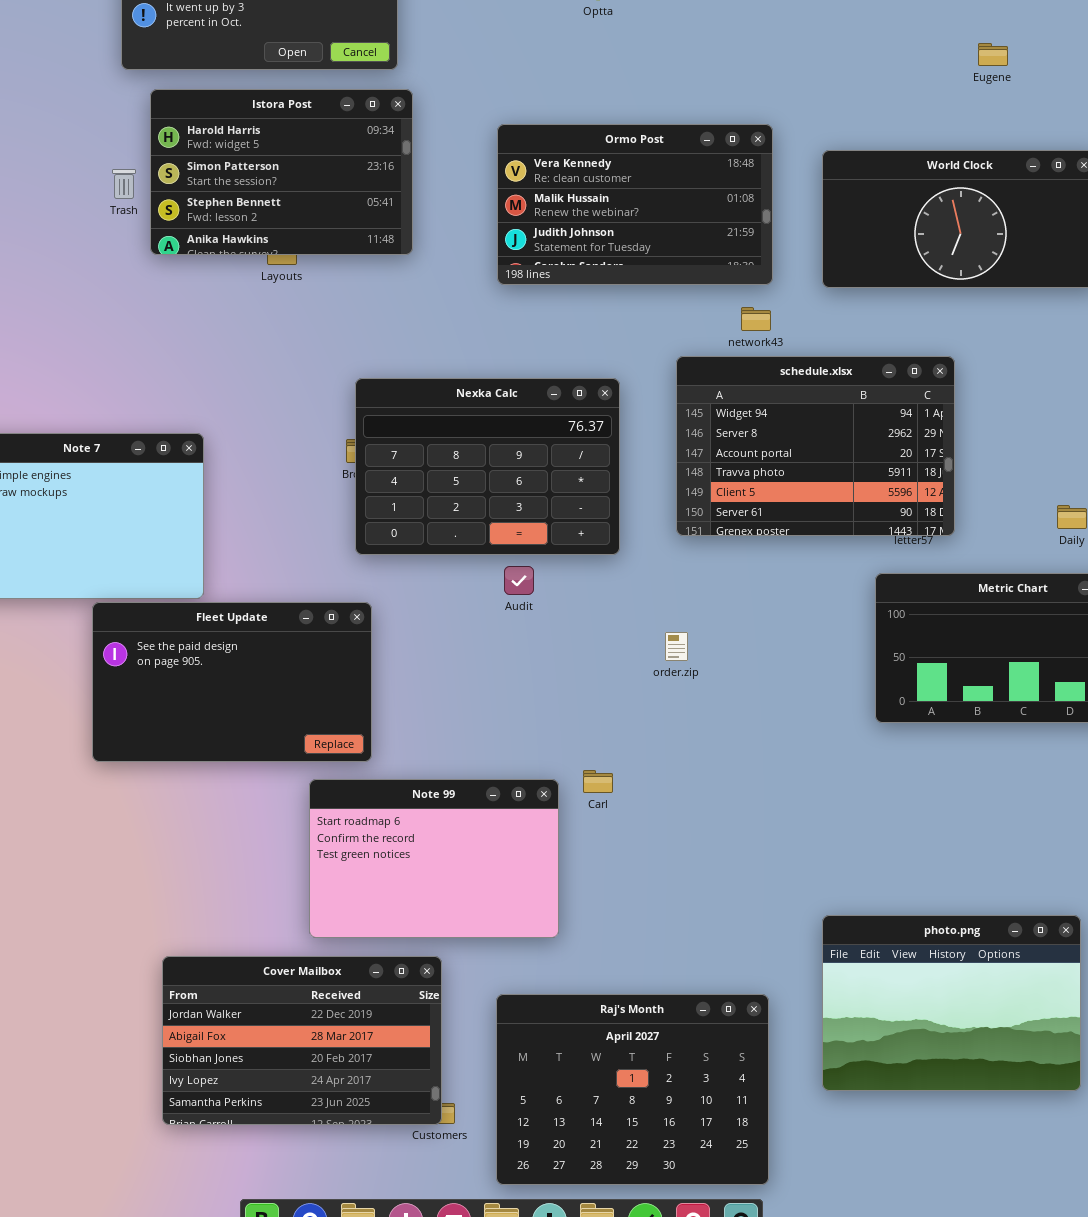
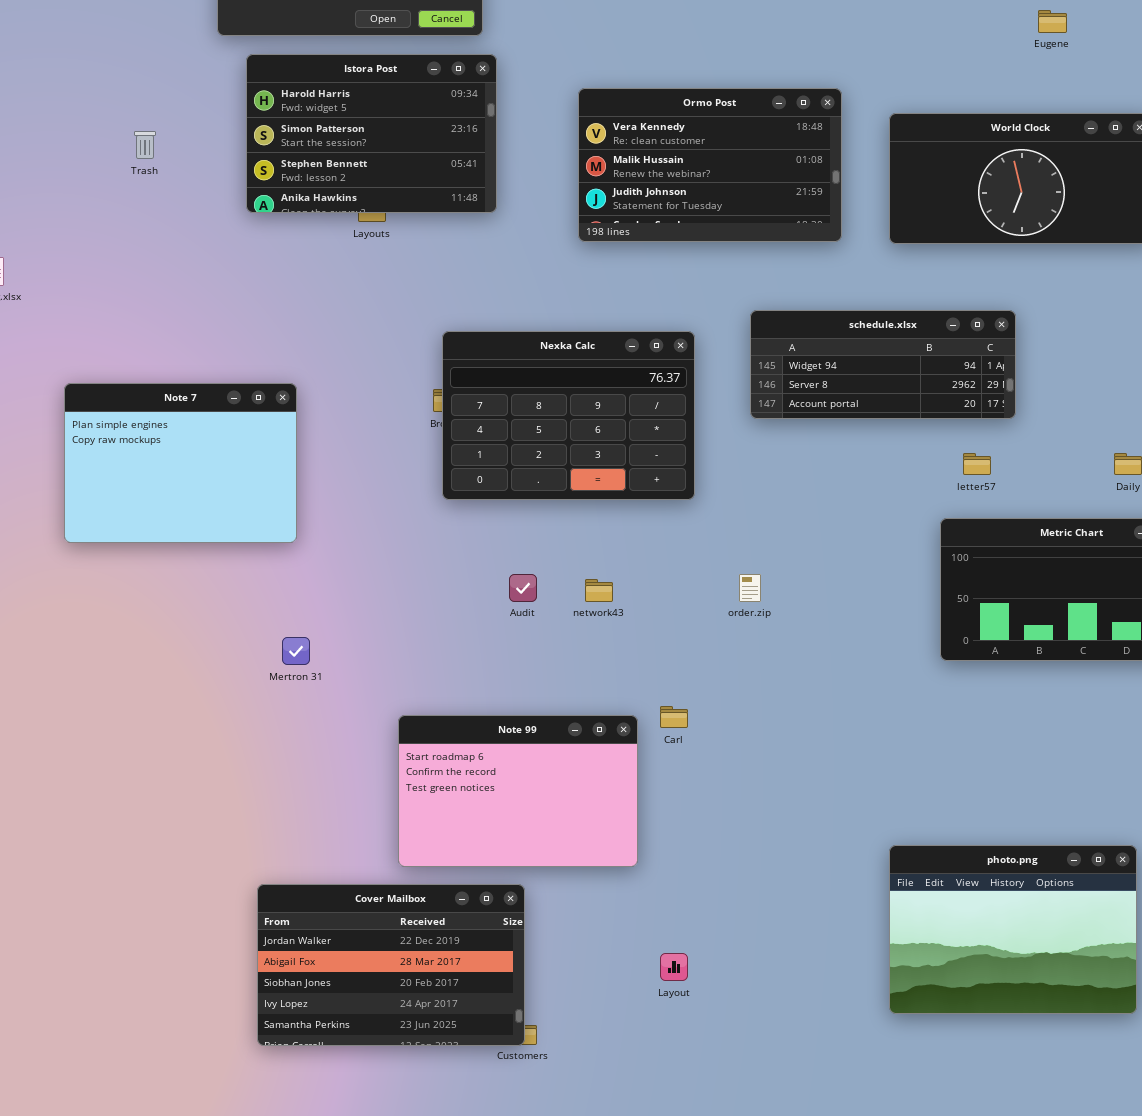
Trash: [112,169,136,199] -> [134,131,156,159], moved
network43: [741,307,771,331] -> [585,579,613,602], moved
schedule.xlsx: [676,356,955,536] -> [750,310,1016,419], resized
Audit: [504,566,534,595] -> [509,574,537,602], moved
Fleet Update: [92,602,372,762] -> none, closed
Raj's Month: [496,994,769,1185] -> none, closed

